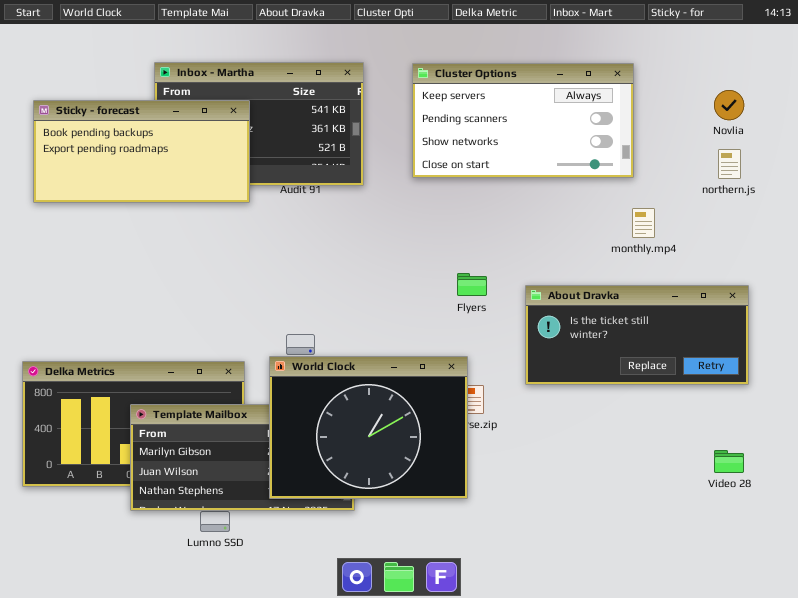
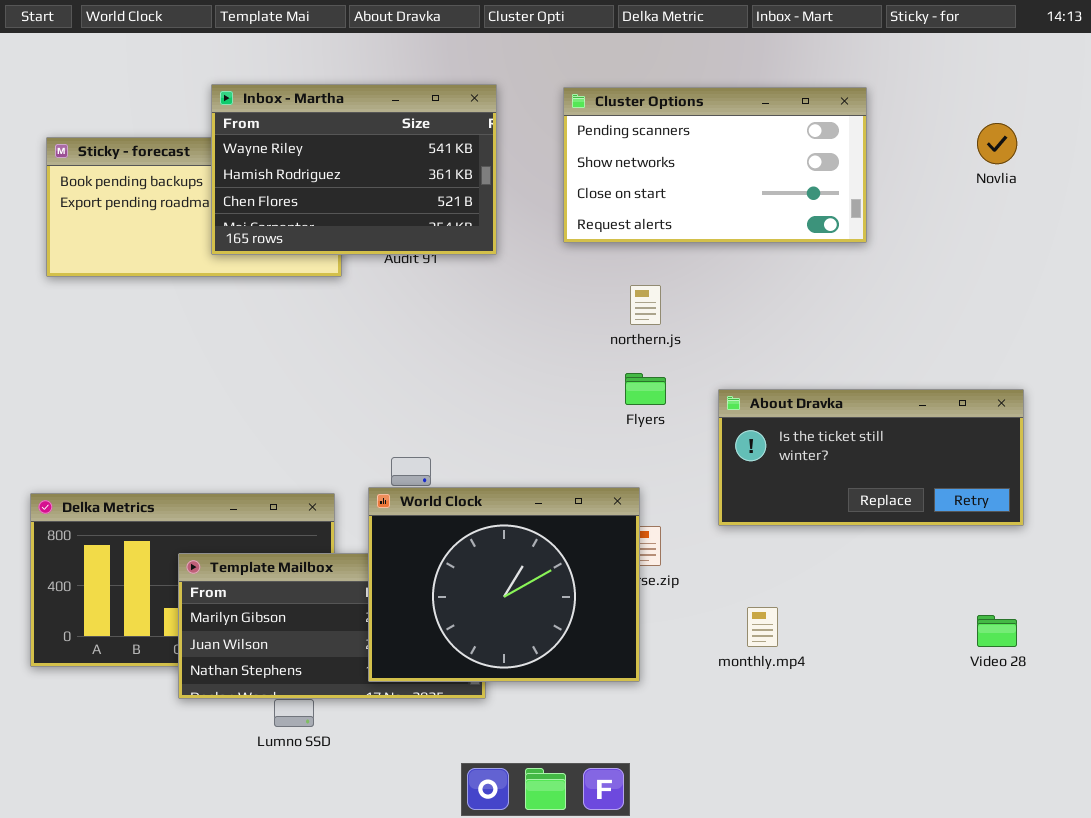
Inbox - Martha: [154,62,364,186] -> [211,84,497,255], raised
Cluster Options: [412,63,634,178] -> [563,87,867,243], scrolled down 1 row
northern.js: [718,149,741,179] -> [630,285,661,325], moved
monthly.mp4: [632,208,655,238] -> [747,607,778,647], moved

